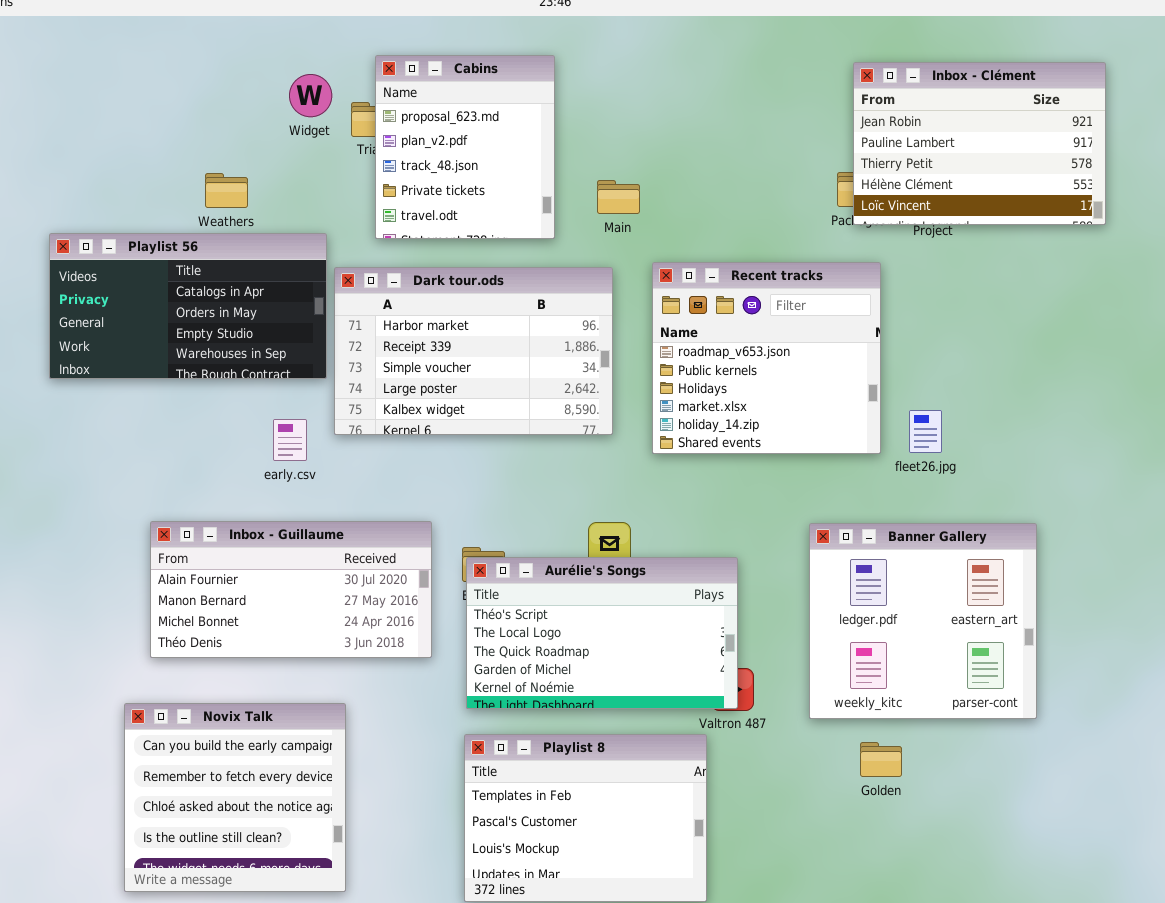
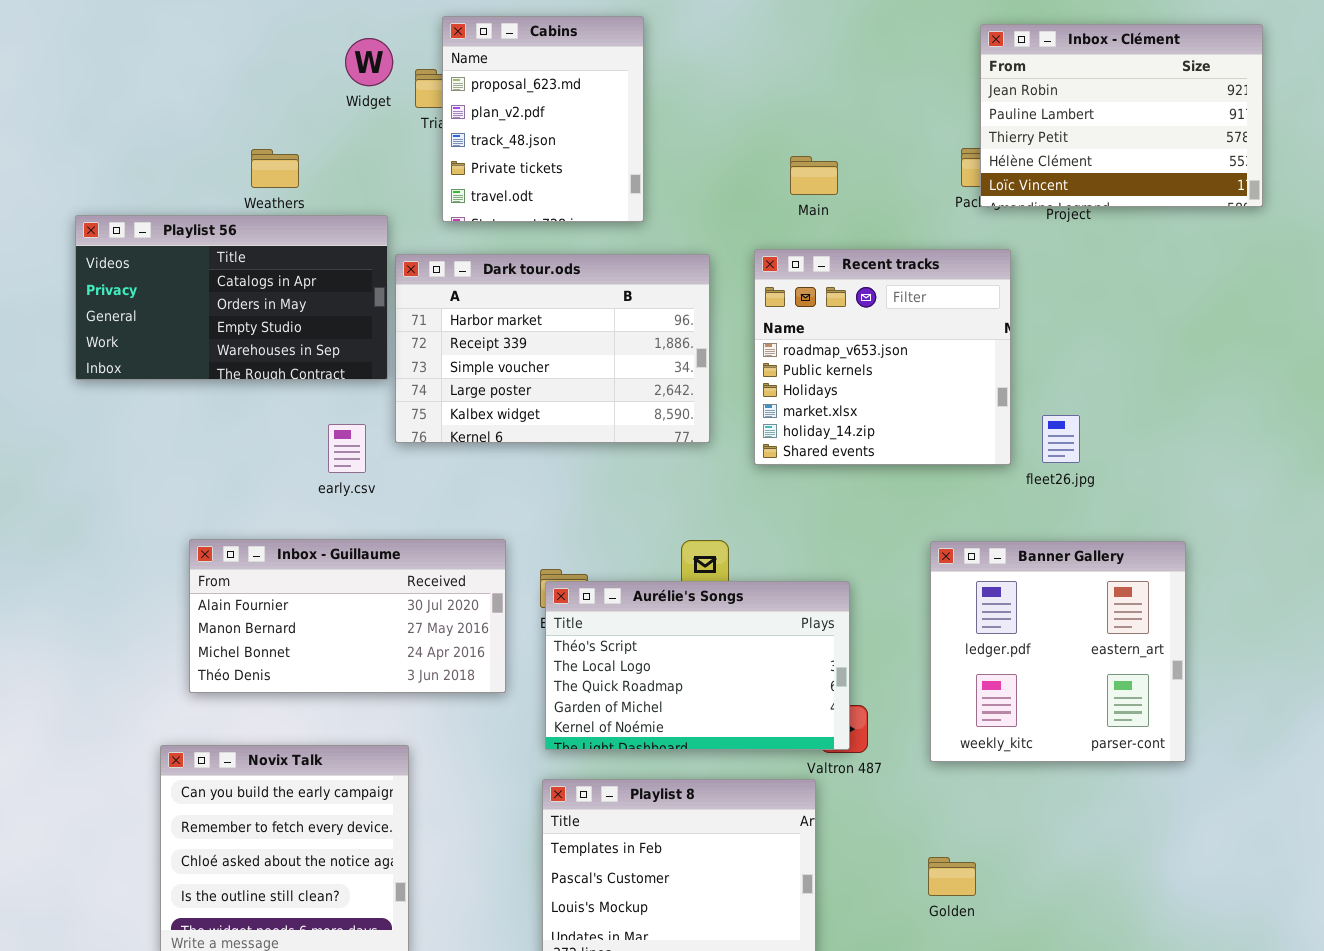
Main: [597,180,640,214] -> [790,156,838,195], moved
Golden: [860,742,902,777] -> [928,857,976,896], moved

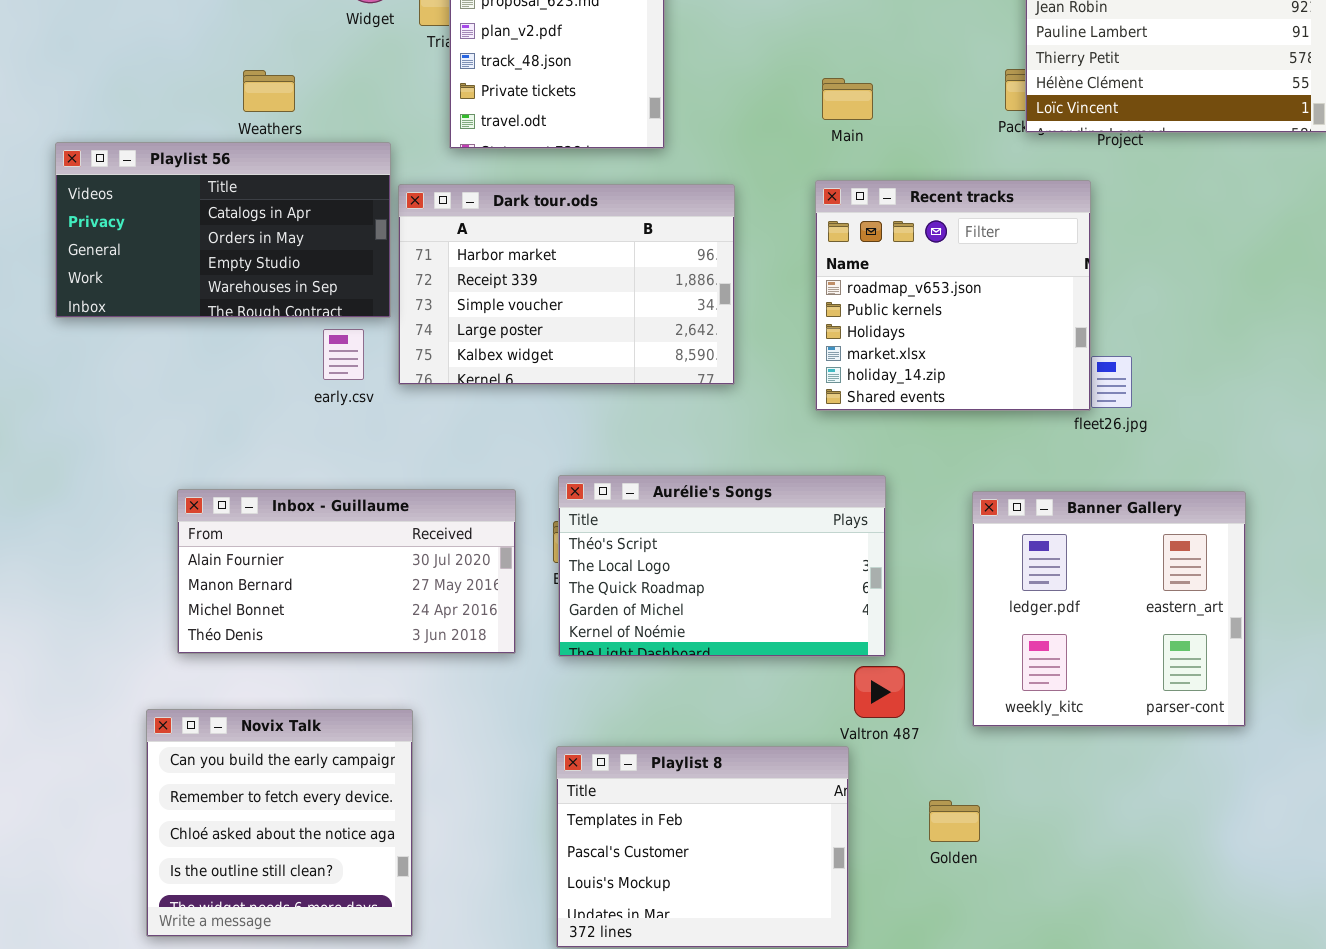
Recent tracks: [754,249,1011,465] -> [815,180,1091,411], moved
early.csv: [328,424,366,473] -> [323,329,364,380], moved
Aurélie's Songs: [545,581,850,750] -> [558,475,886,657], moved
Golden: [928,857,976,896] -> [929,800,980,842], moved

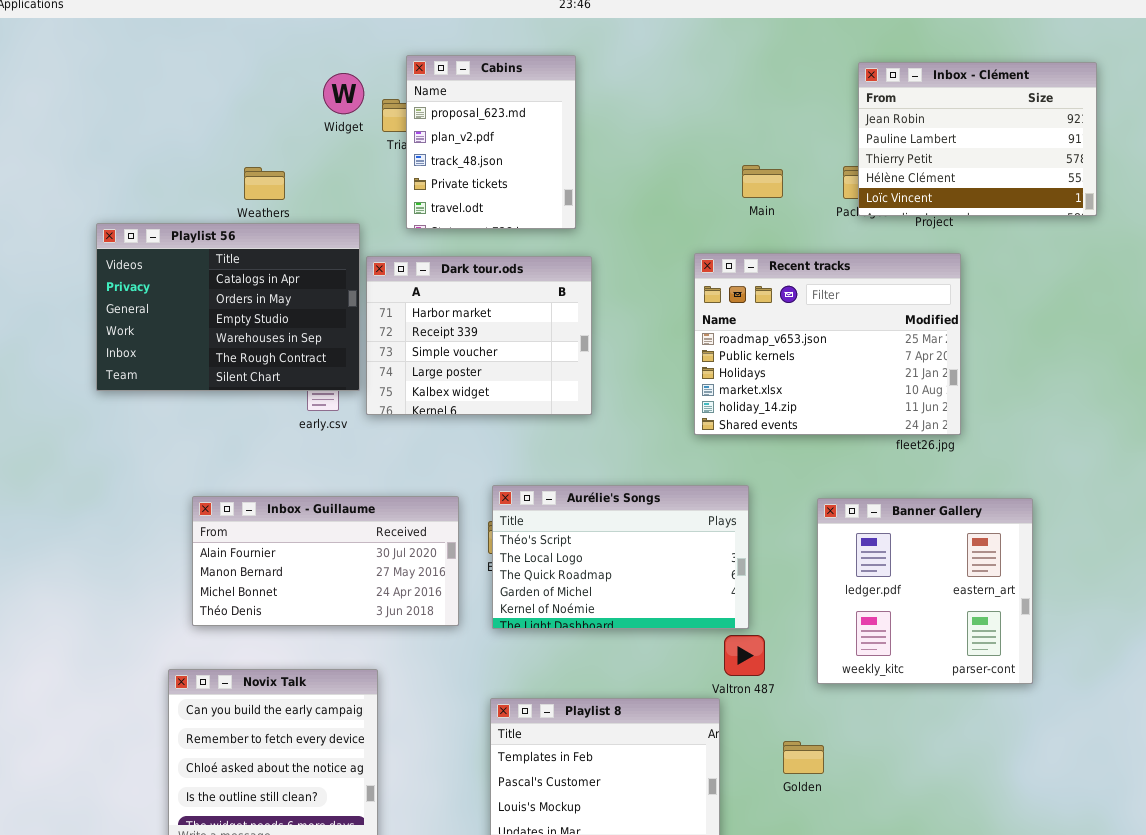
Main: [822,78,873,120] -> [742,165,783,198], moved
Playlist 56: [55,142,391,318] -> [96,223,360,391], resized
Recent tracks: [815,180,1091,411] -> [694,253,961,435], resized
Dark tour.ods: [398,184,735,385] -> [366,256,592,415], resized

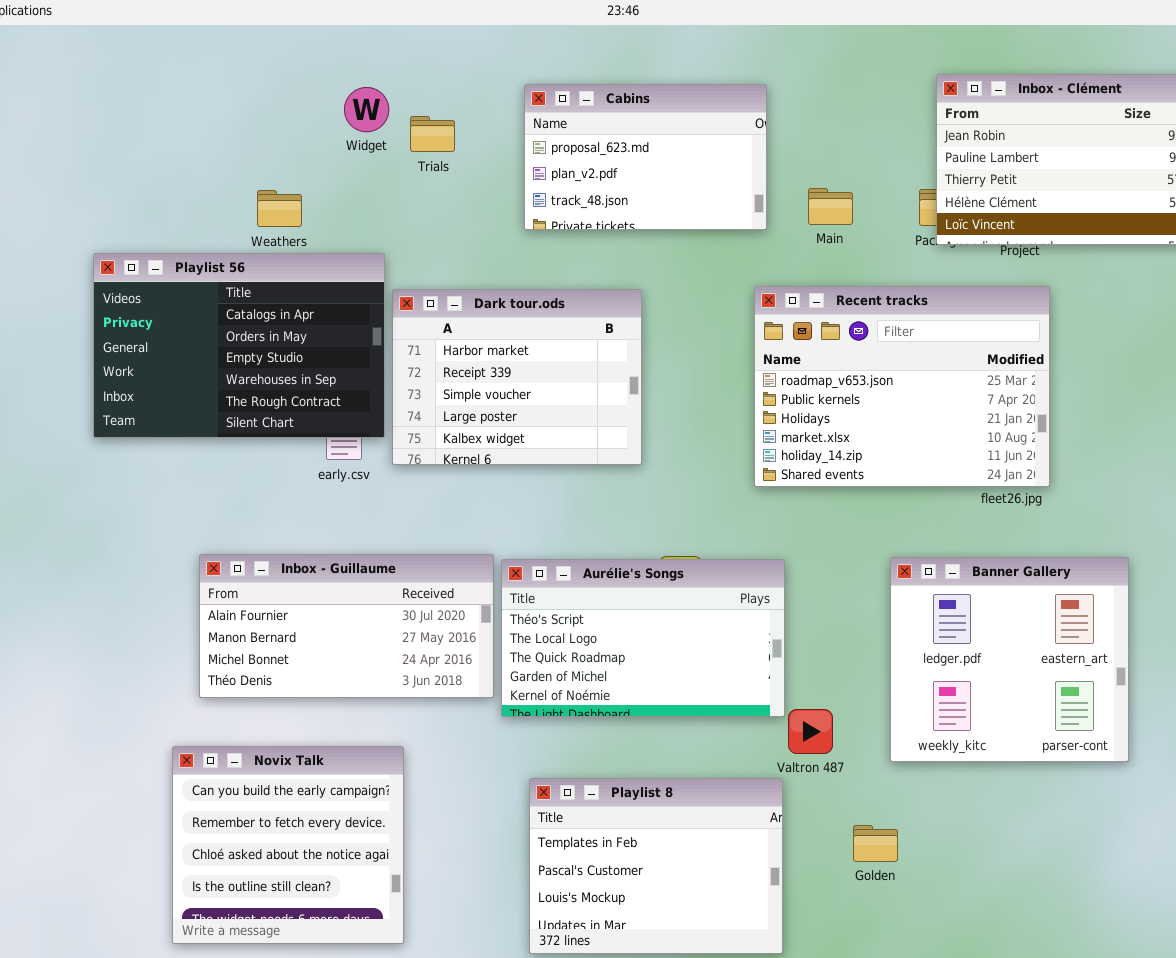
Cabins: [406,55,576,229] -> [524,84,767,230], moved, resized
Aurélie's Songs: [492,485,749,629] -> [501,559,785,717], moved

